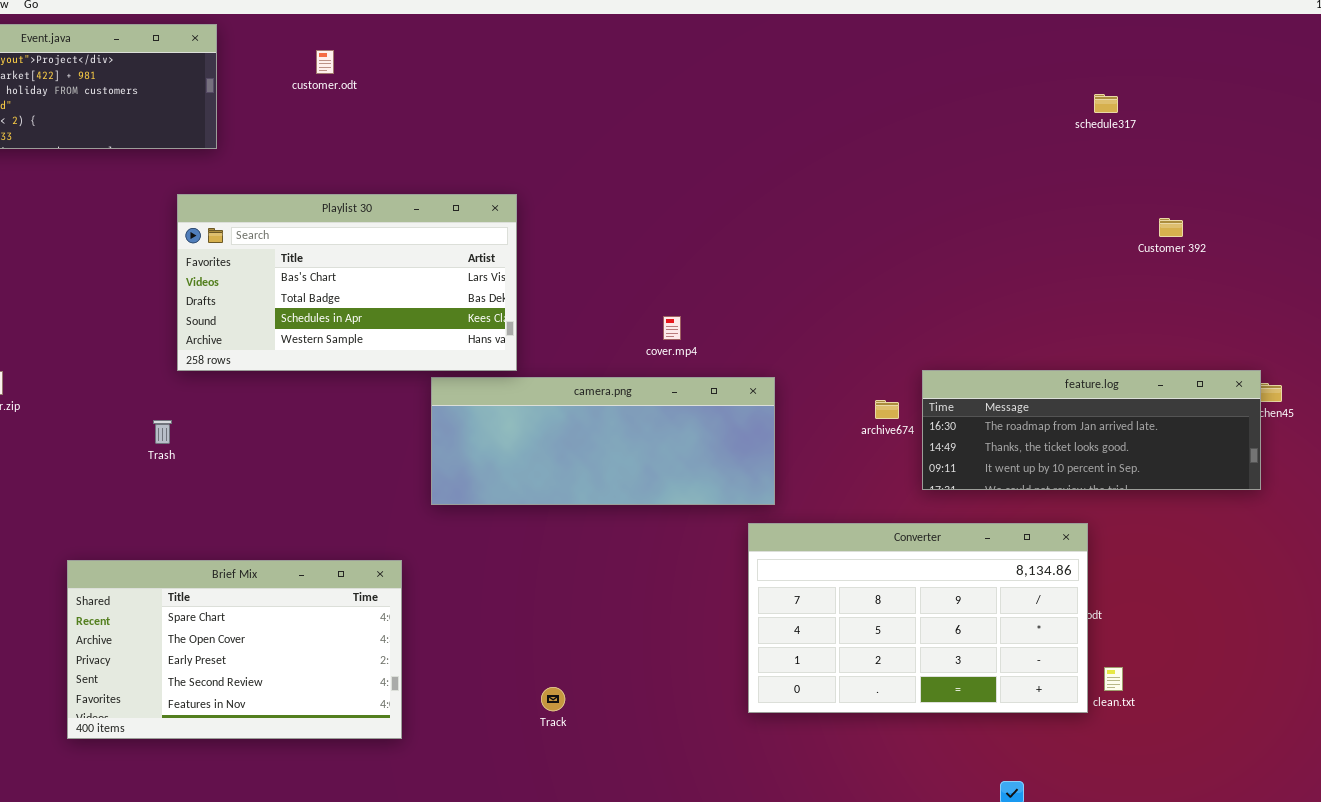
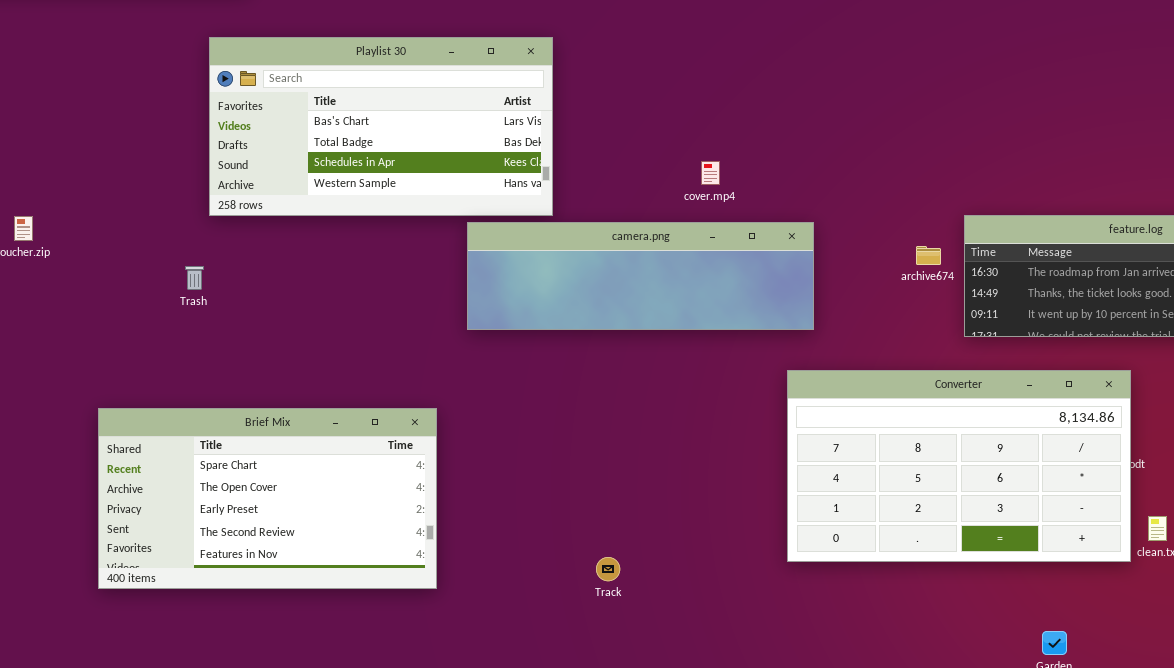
camera.png: [431,377,775,505] -> [467,222,814,330], resized
Track: [541,687,565,711] -> [596,557,620,581], moved

